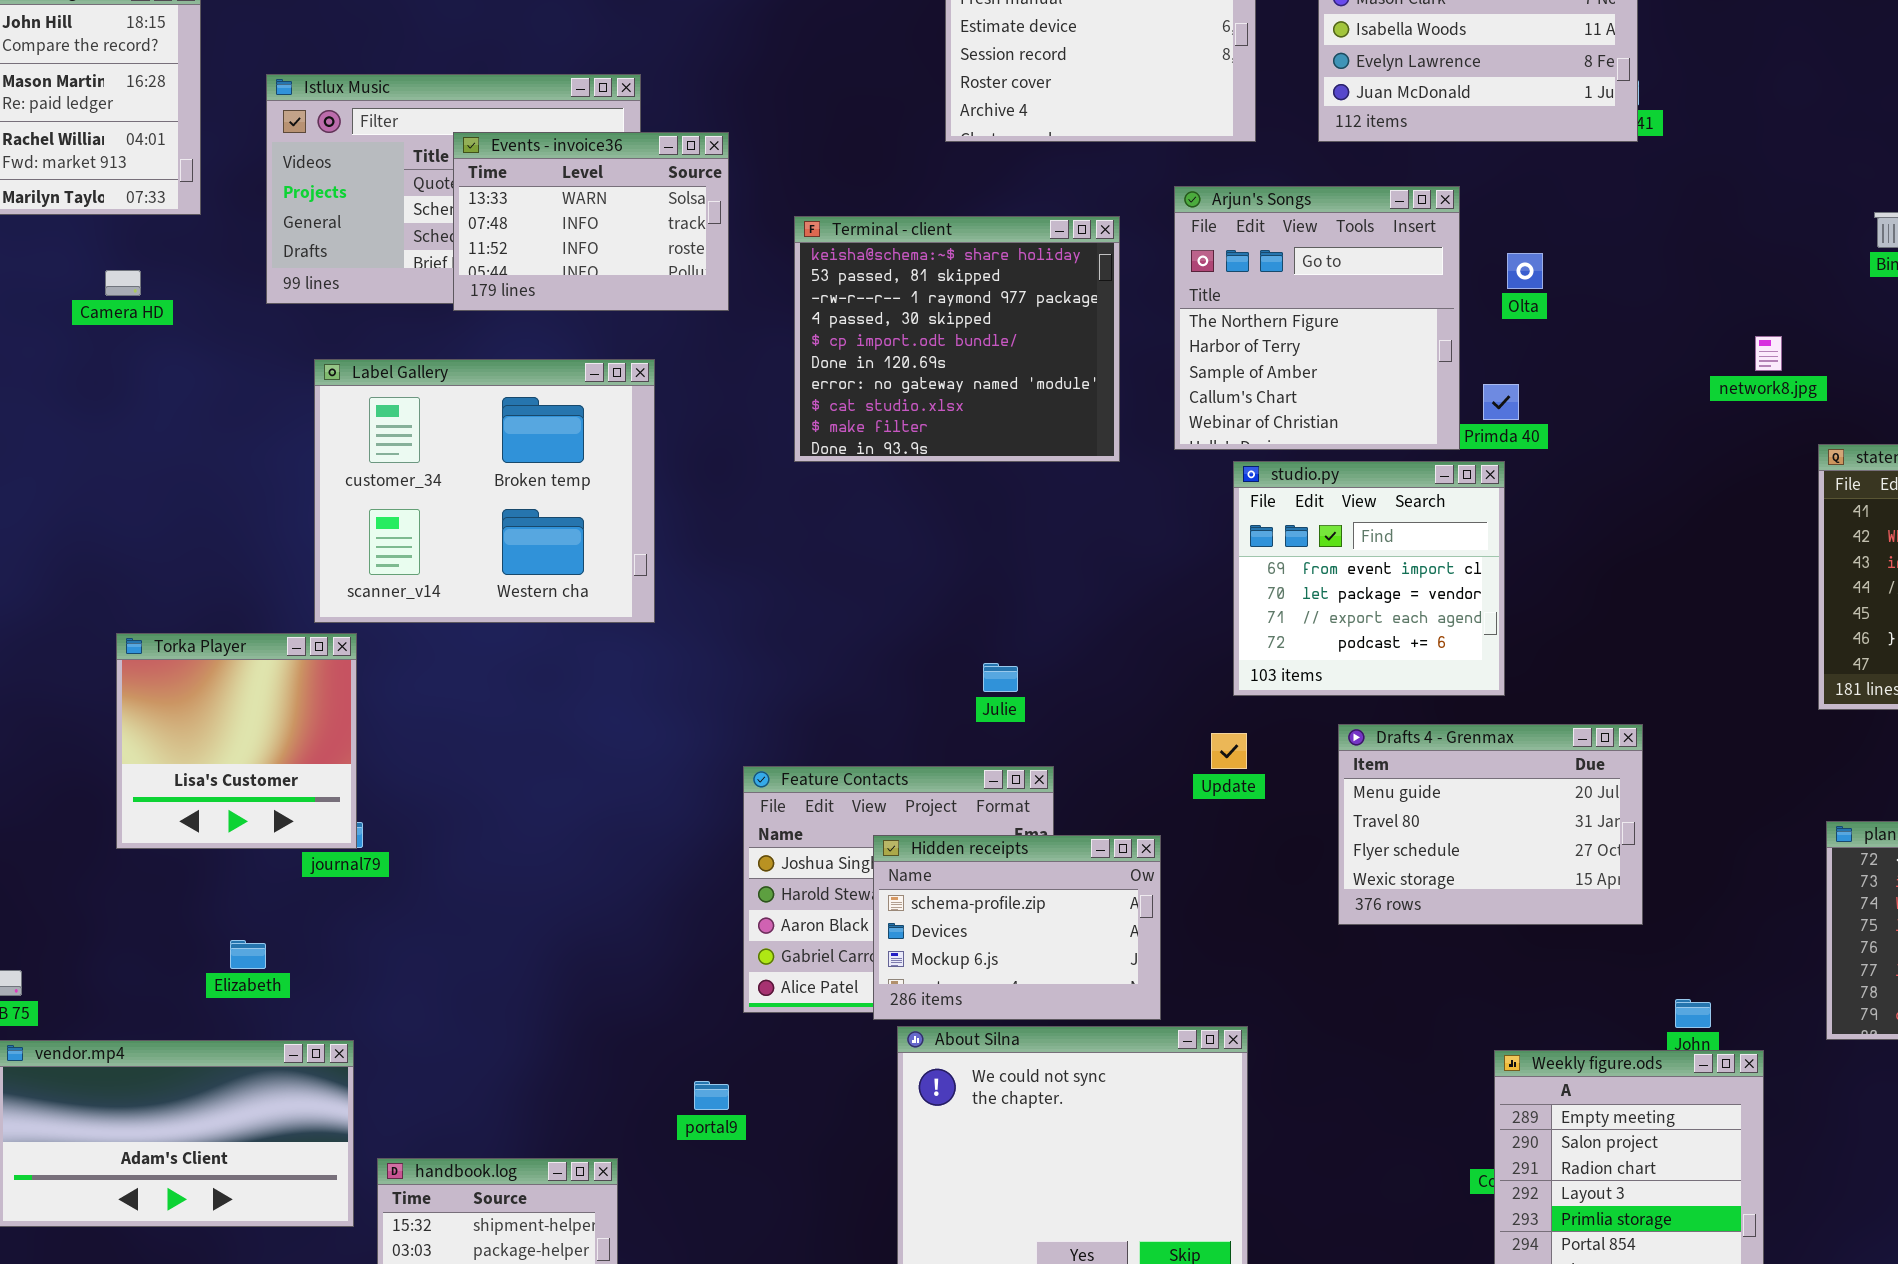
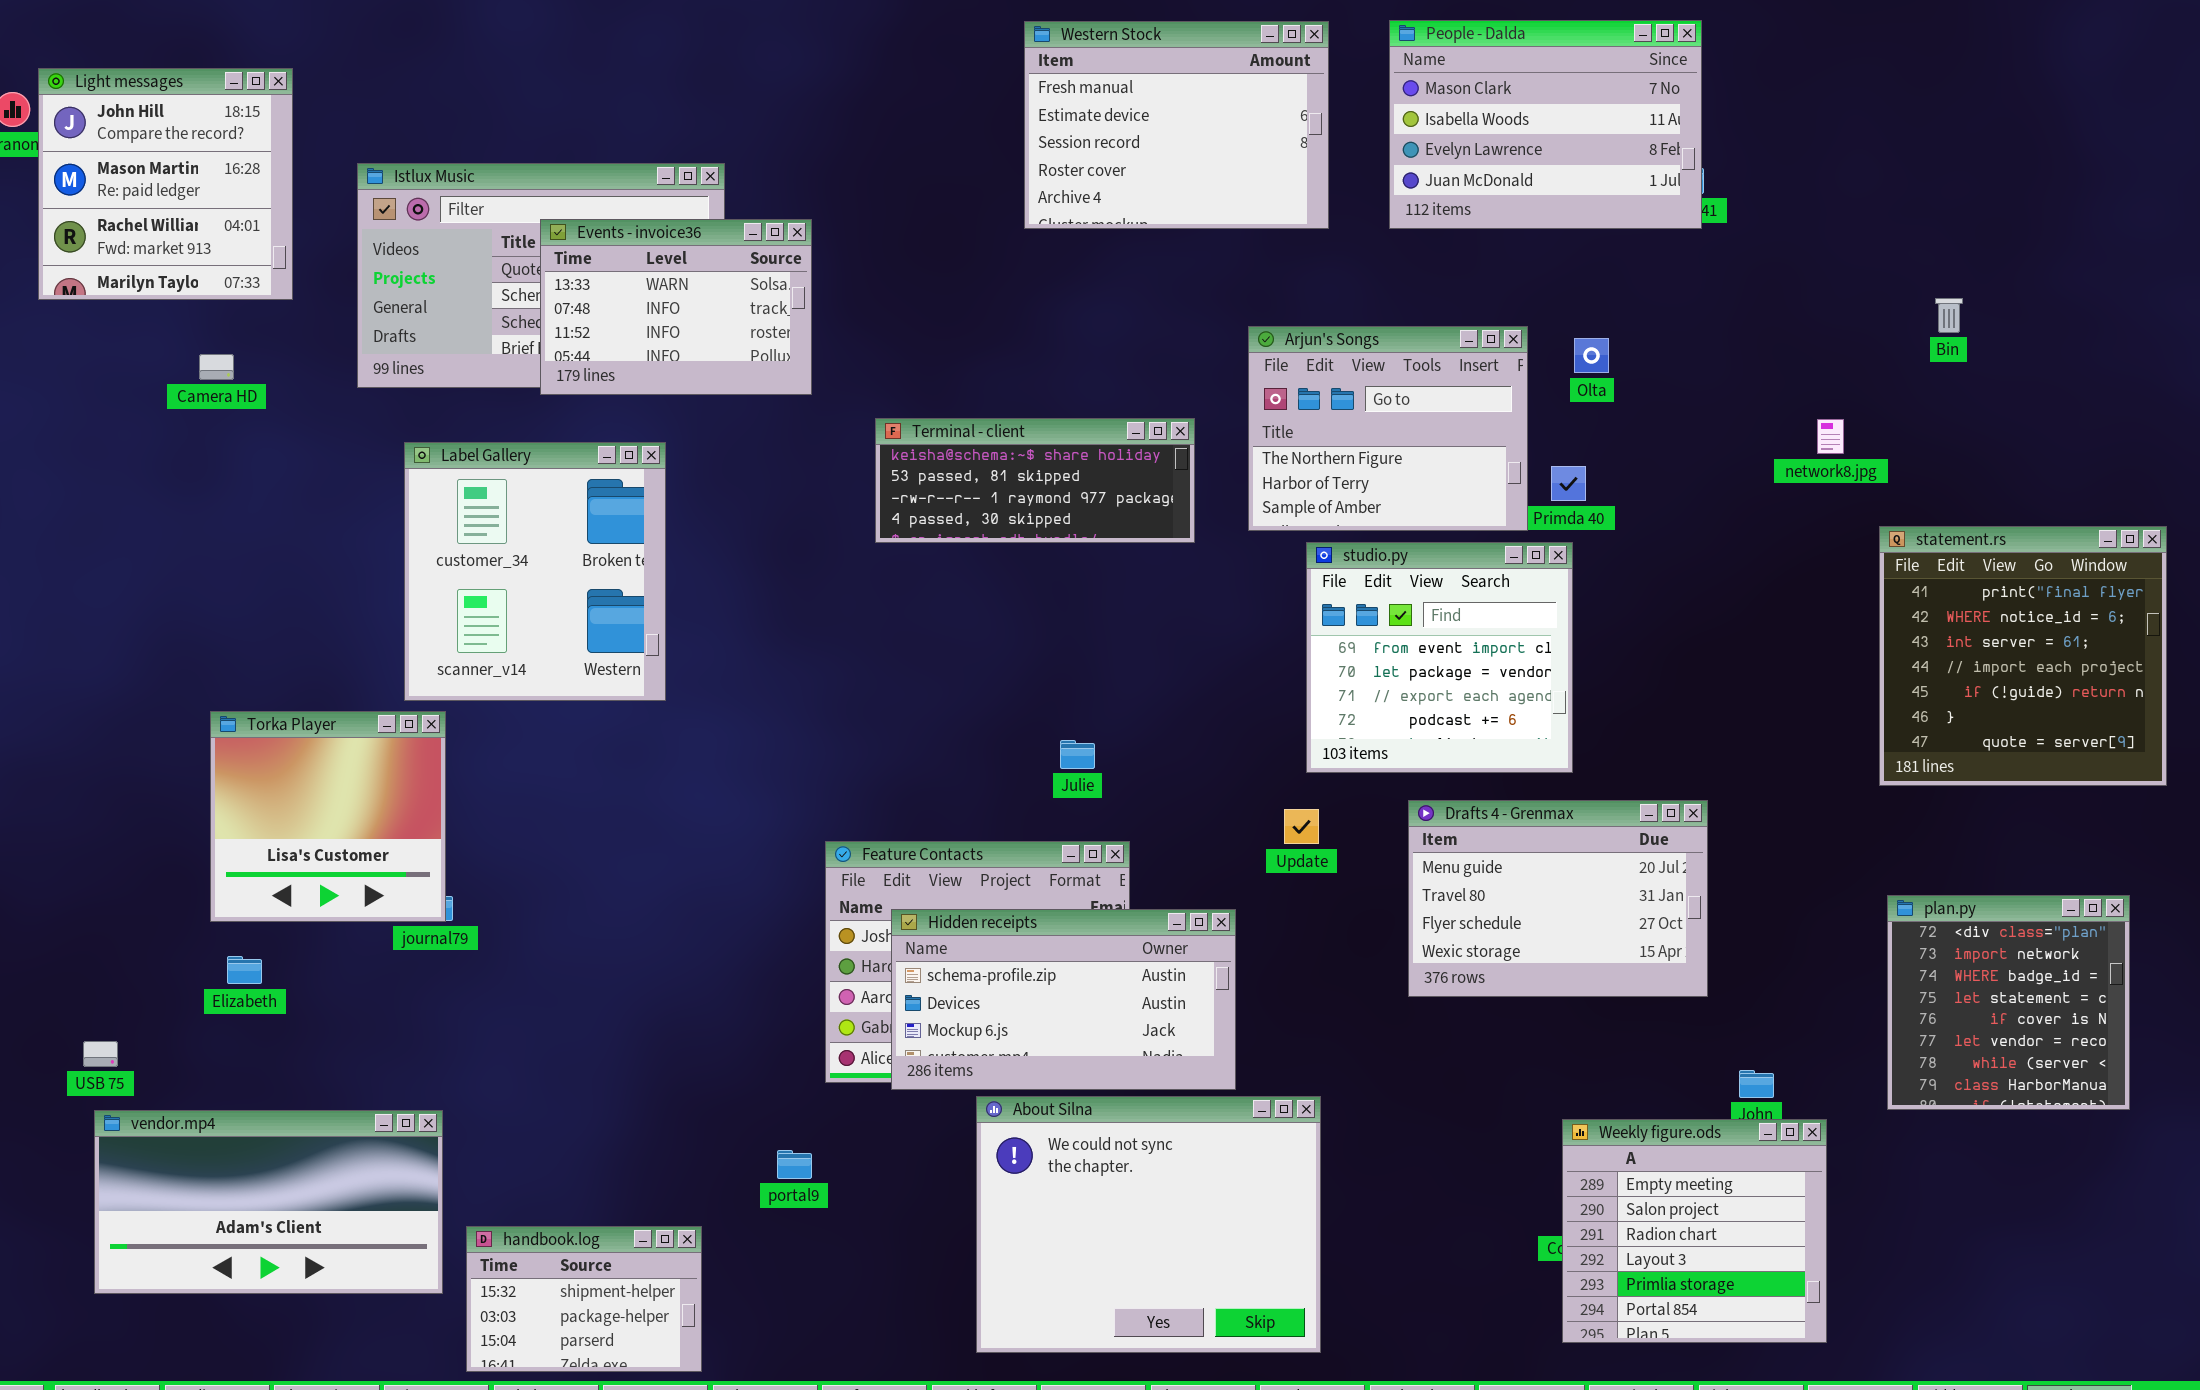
Arjun's Songs: [1174,186,1460,450] -> [1248,326,1528,531], resized
Terminal - client: [794,216,1120,462] -> [875,418,1195,543], resized
Label Gallery: [314,359,655,623] -> [404,442,666,701], resized
Hidden receipts: [873,835,1161,1020] -> [891,909,1236,1090], resized
Elizabeth: [230,940,266,969] -> [227,956,262,984], moved

